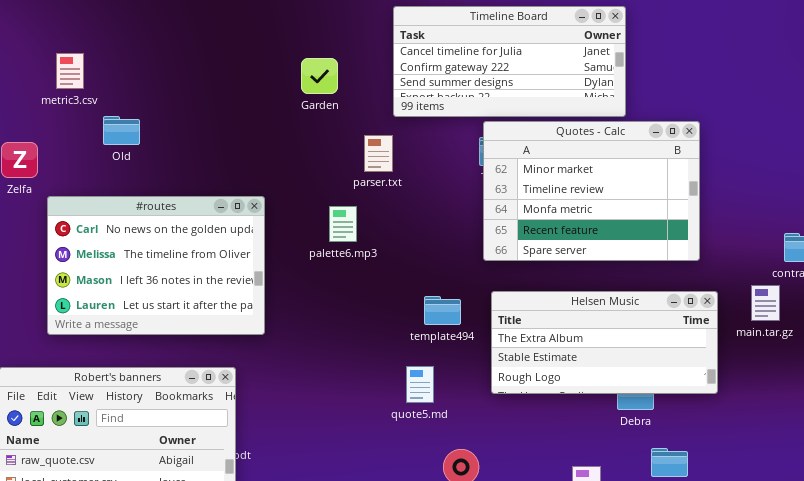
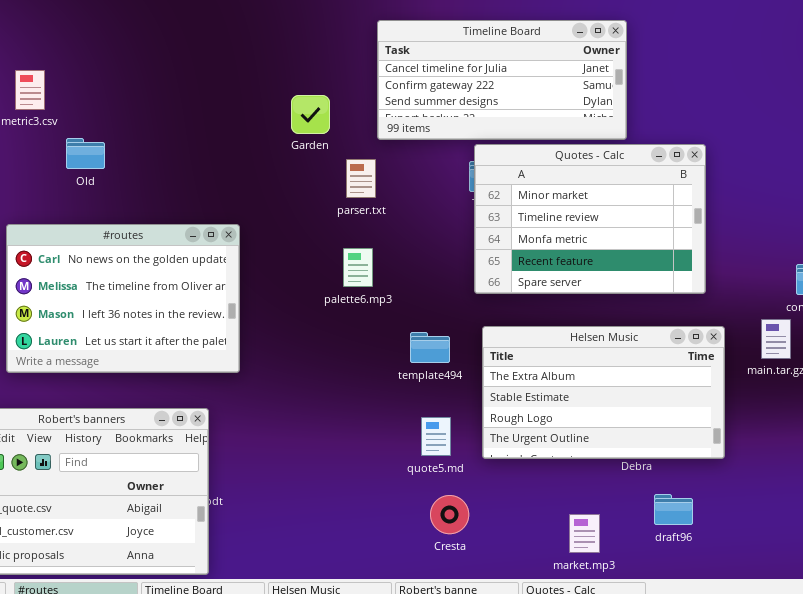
Garden: [301,58,338,94] -> [291,95,330,134], moved
palette6.mp3: [329,206,357,242] -> [343,248,373,287], moved
Helsen Music: [491,291,718,394] -> [482,326,725,459], resized
quote5.md: [406,366,434,403] -> [421,417,451,456], moved

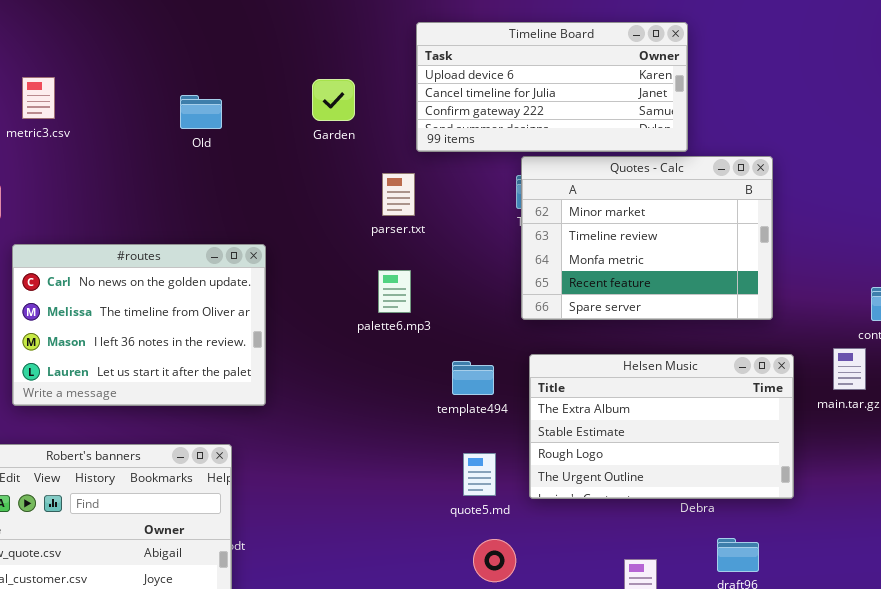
Timeline Board: [377,20,627,140] -> [416,22,688,152], scrolled up 1 row
Garden: [291,95,330,134] -> [312,79,355,121], moved
Old: [66,138,105,169] -> [180,95,222,129], moved

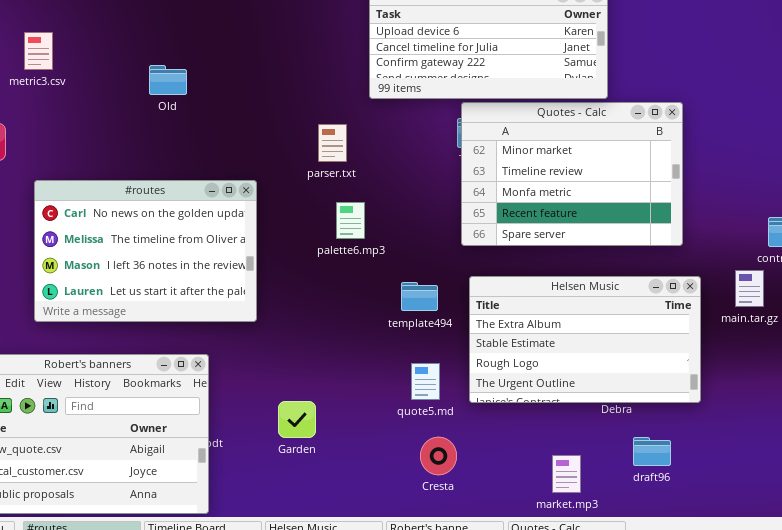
Garden: [312,79,355,121] -> [278,401,316,438], moved
Old: [180,95,222,129] -> [149,65,187,95], moved
parser.txt: [382,173,415,216] -> [318,124,347,162], moved
#routes: [12,244,266,406] -> [34,180,257,322], moved

